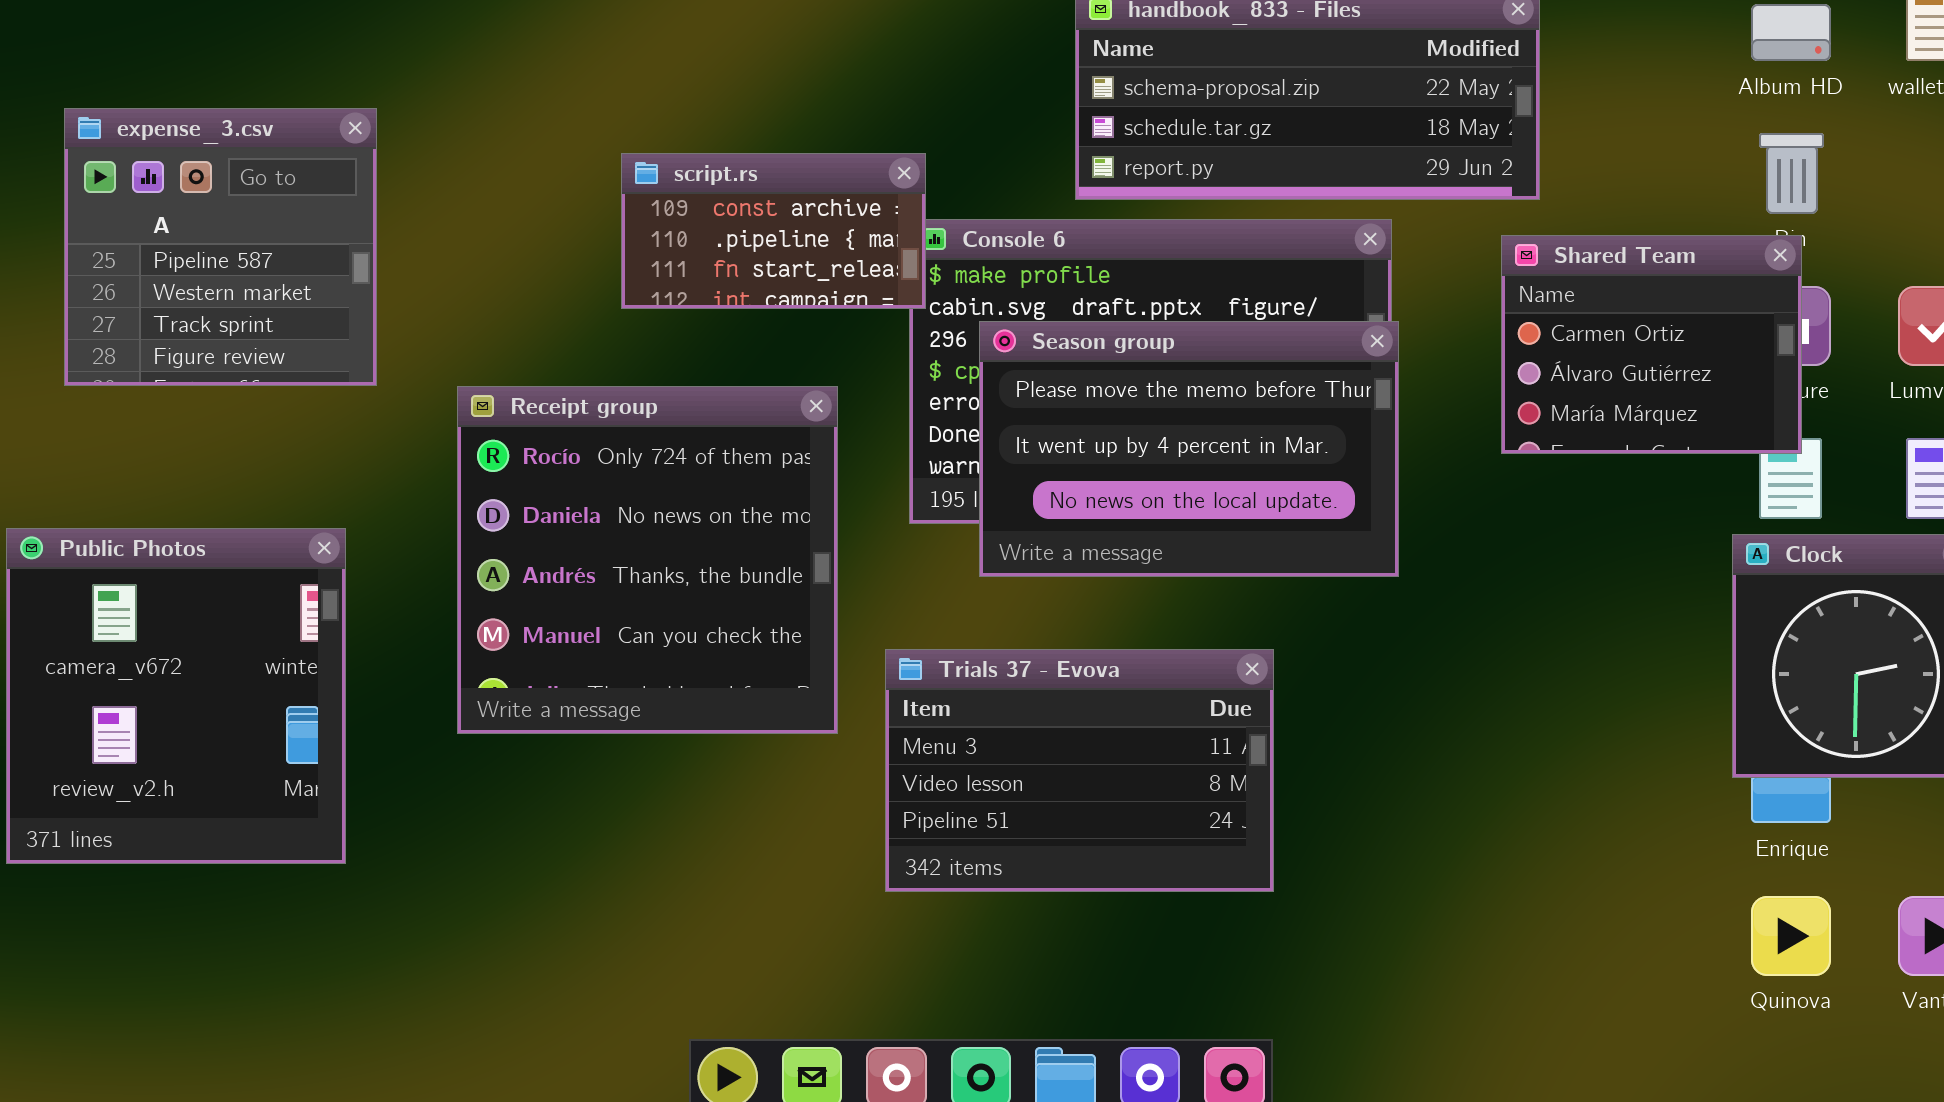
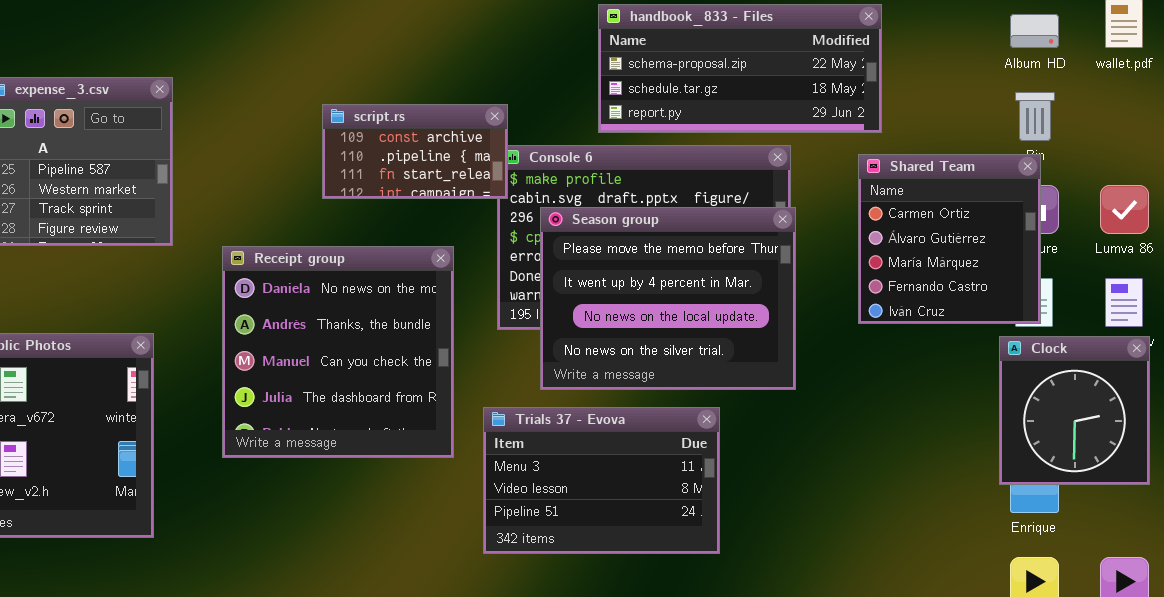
Shared Team: [1501,235,1802,454] -> [858,154,1041,324], resized
Season group: [979,321,1399,577] -> [540,207,796,390], resized
Receipt group: [457,386,838,734] -> [222,246,454,458], scrolled down 1 row

